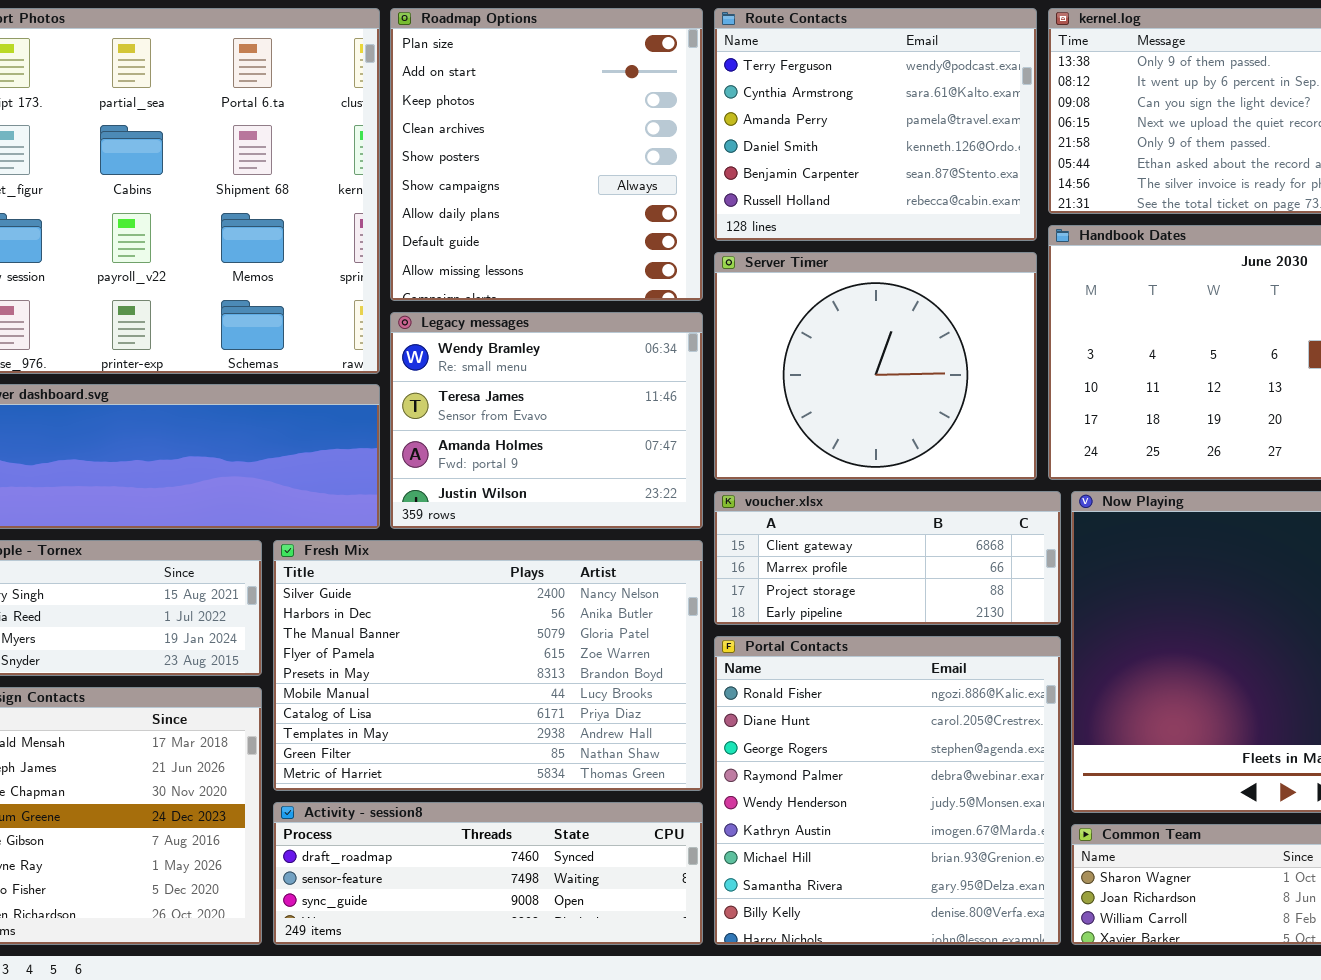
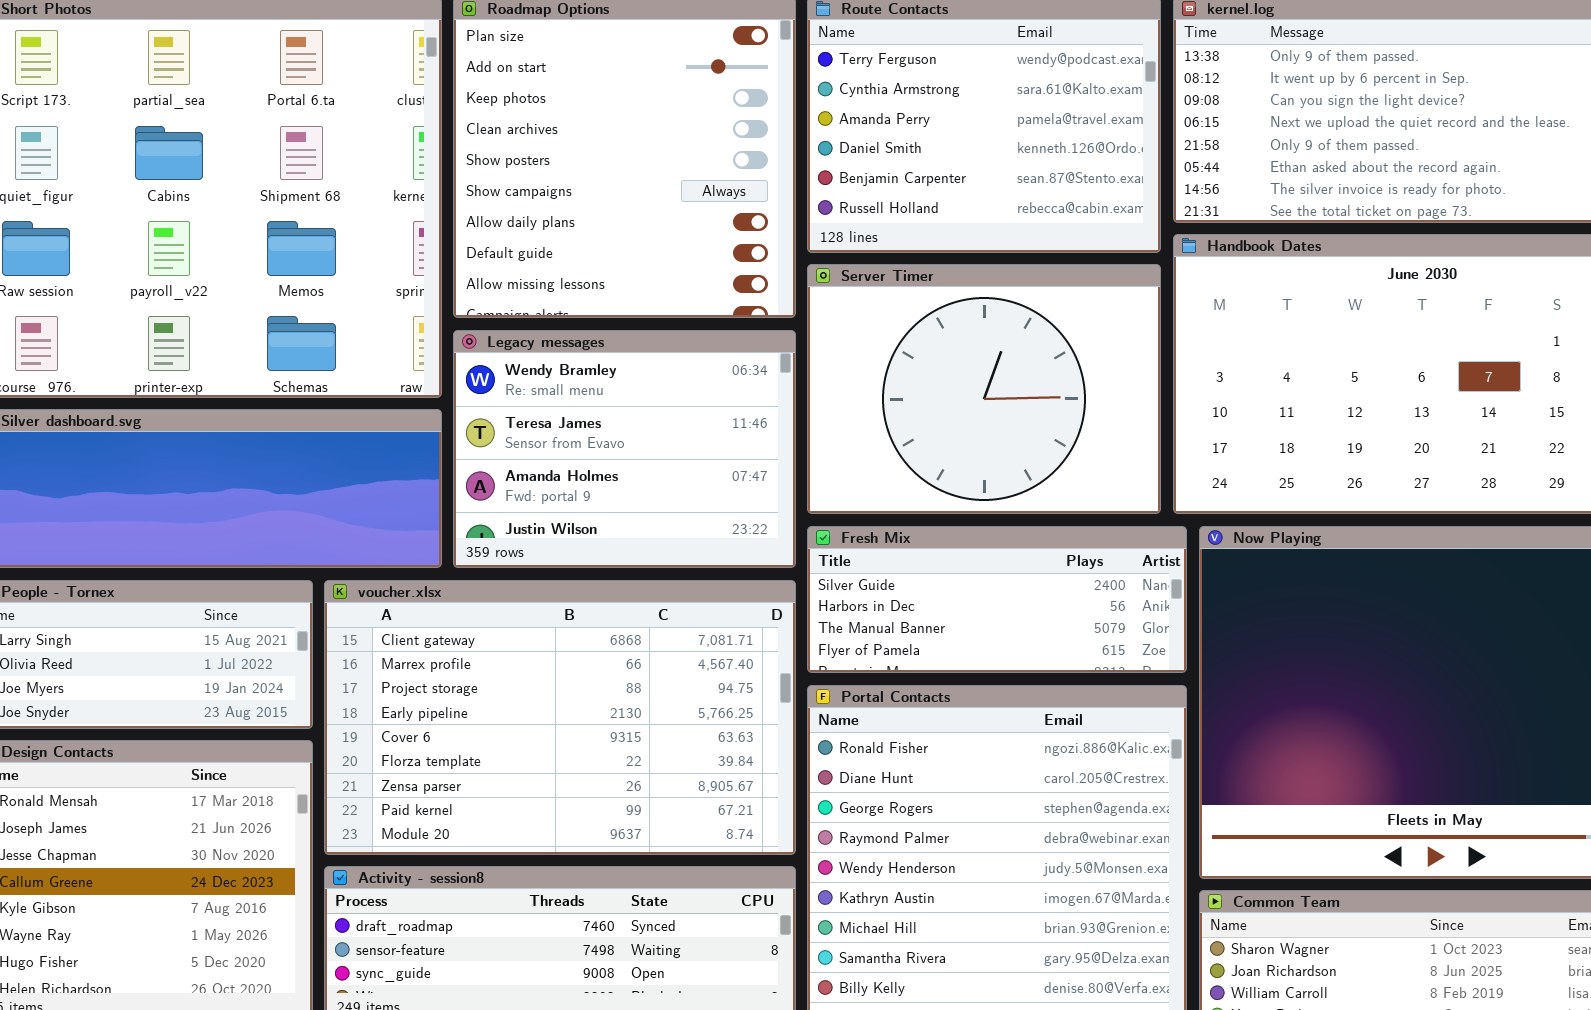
voucher.xlsx: [714,491,1061,625] -> [324,580,796,855], moved, resized
Fresh Mix: [273,540,703,791] -> [807,526,1187,673], moved, resized

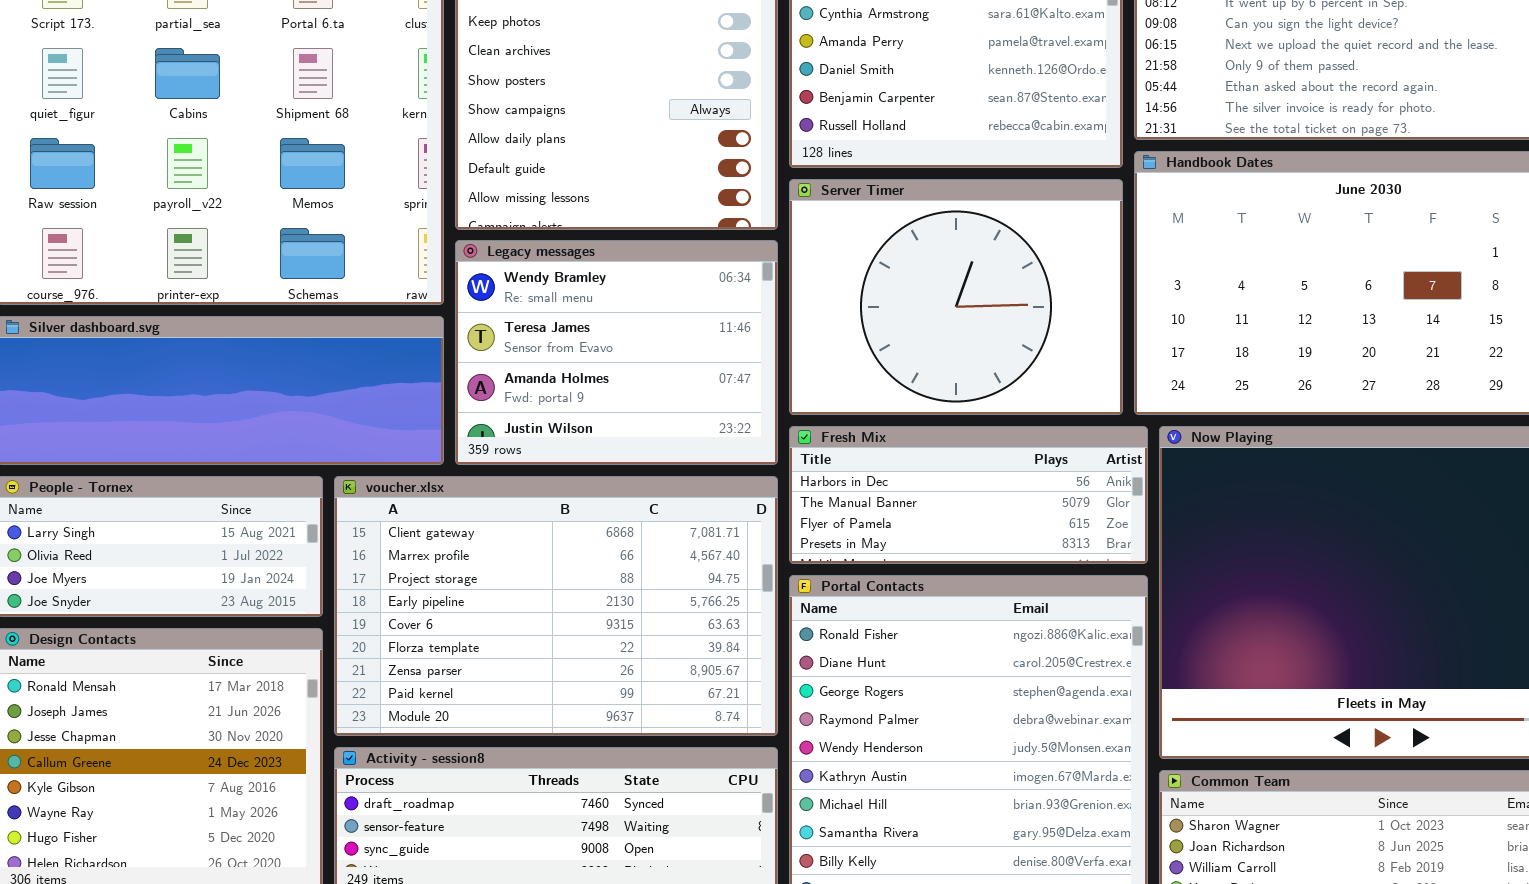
Fresh Mix: [807,526,1187,673] -> [789,426,1148,564], scrolled down 1 row

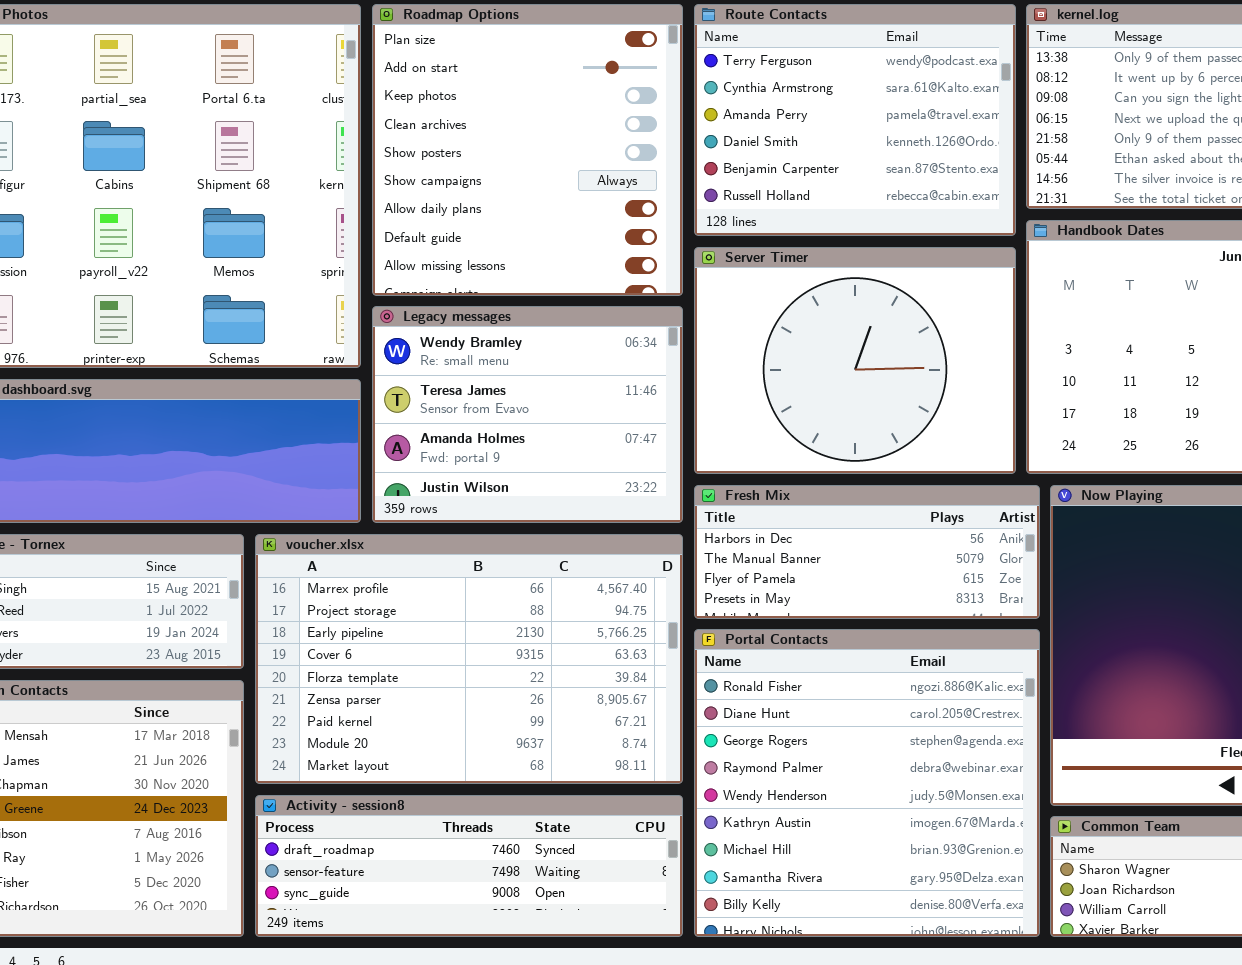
voucher.xlsx: [334,476,778,736] -> [255,534,683,784], scrolled down 1 row

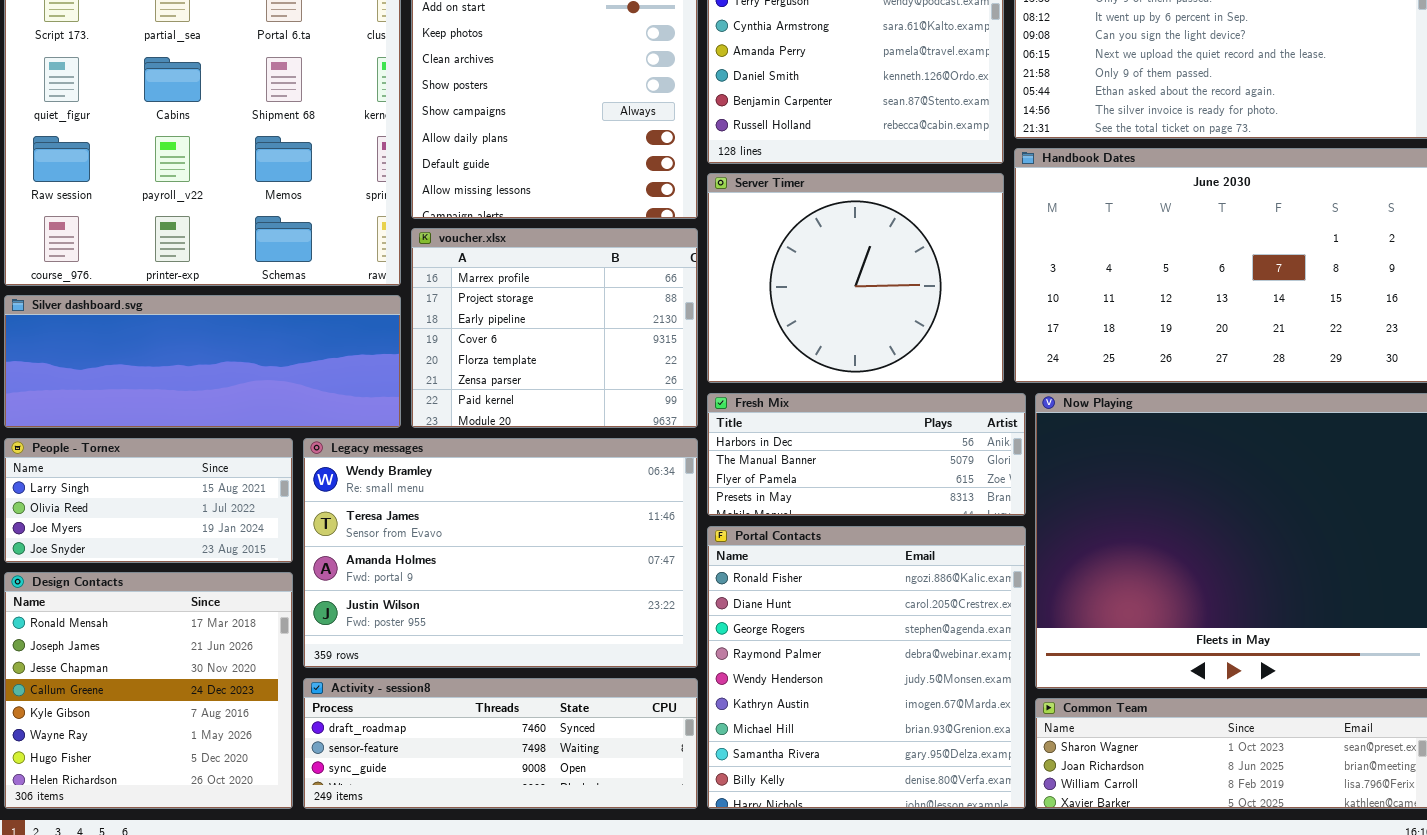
Legacy messages: [372,306,683,523] -> [303,438,698,668], moved, resized
voucher.xlsx: [255,534,683,784] -> [411,228,698,428], moved, resized

